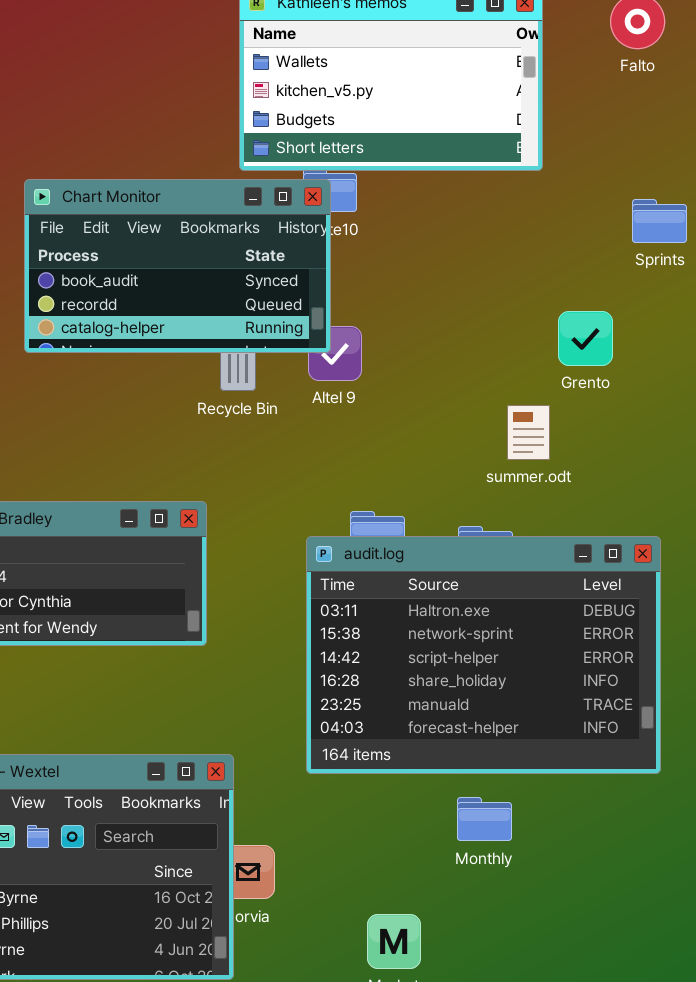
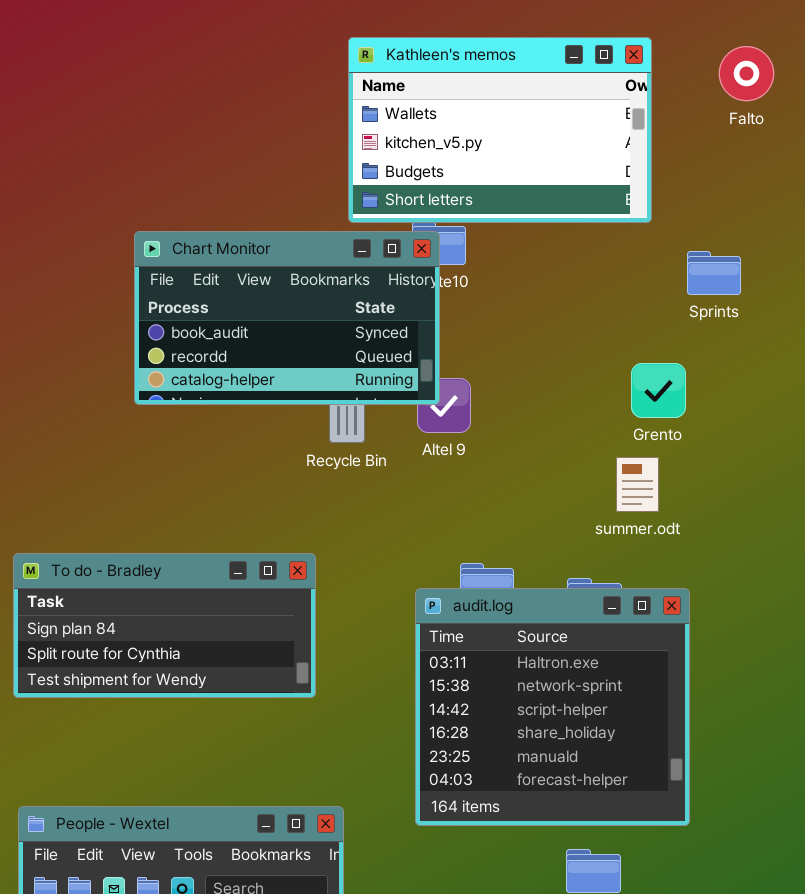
Sprints: [632,199,687,243] -> [687,251,741,295], moved
Grento: [558,311,613,366] -> [631,363,686,418], moved
audit.log: [306,536,661,774] -> [415,588,690,826], resized

